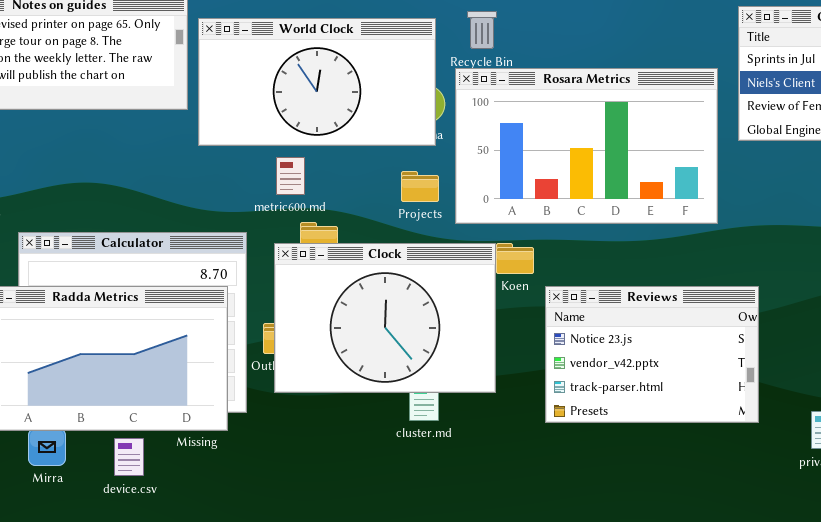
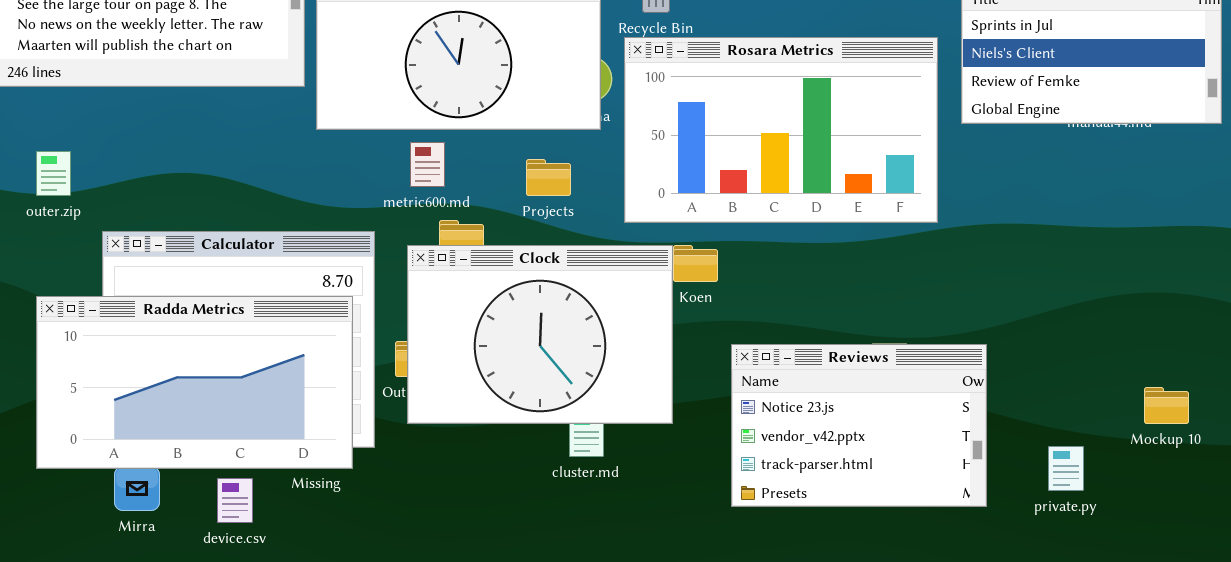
Projects: [401,171,439,202] -> [526,159,571,196], moved
Reviews: [545,286,759,423] -> [731,344,987,507], moved

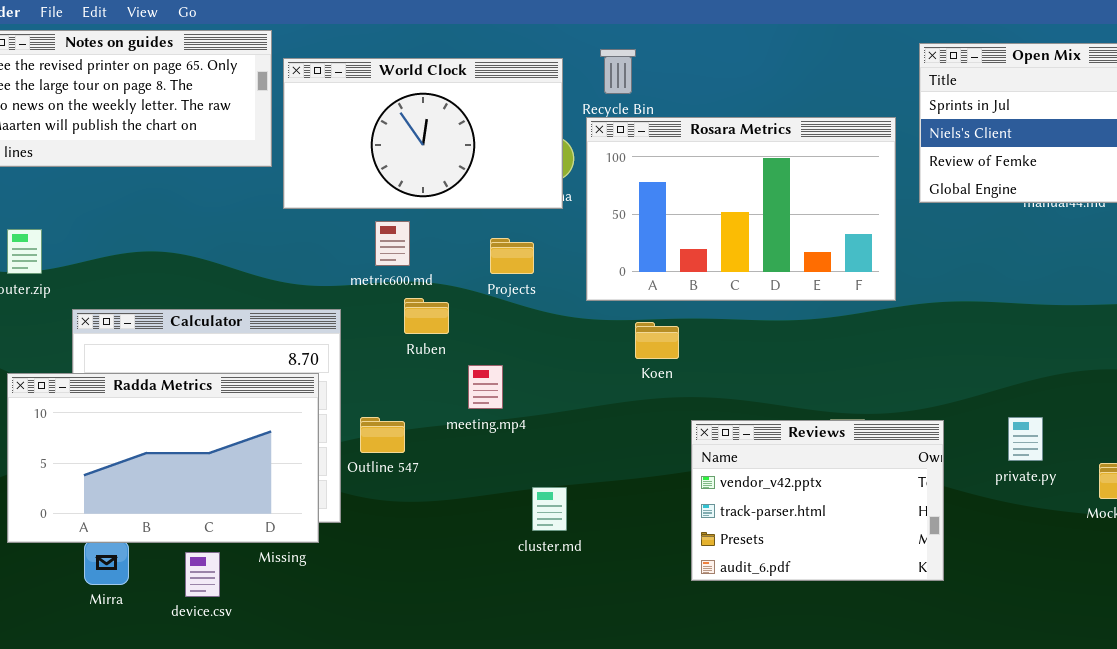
Clock: [407,245,673,424] -> none, closed
Reviews: [731,344,987,507] -> [691,420,944,581], scrolled down 1 row
private.py: [1048,446,1084,491] -> [1008,417,1043,461], moved

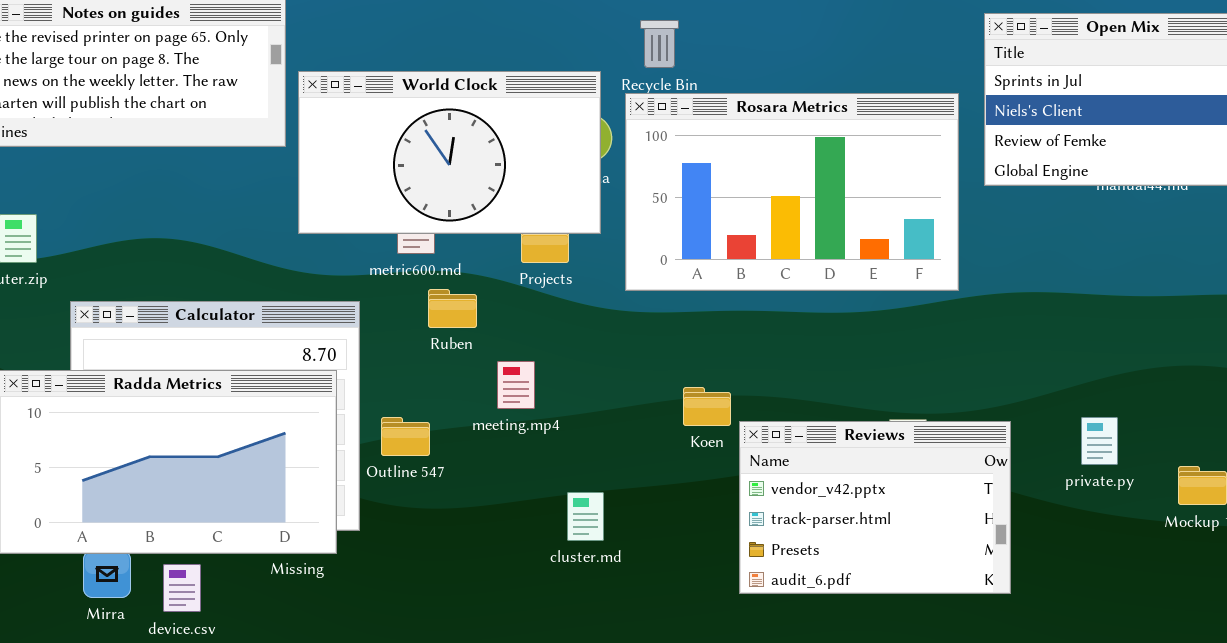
World Clock: [283,58,563,209] -> [298,71,601,234], moved
Koen: [635,322,679,359] -> [683,387,731,426], moved
device.csv: [185,552,220,597] -> [163,564,201,612], moved

